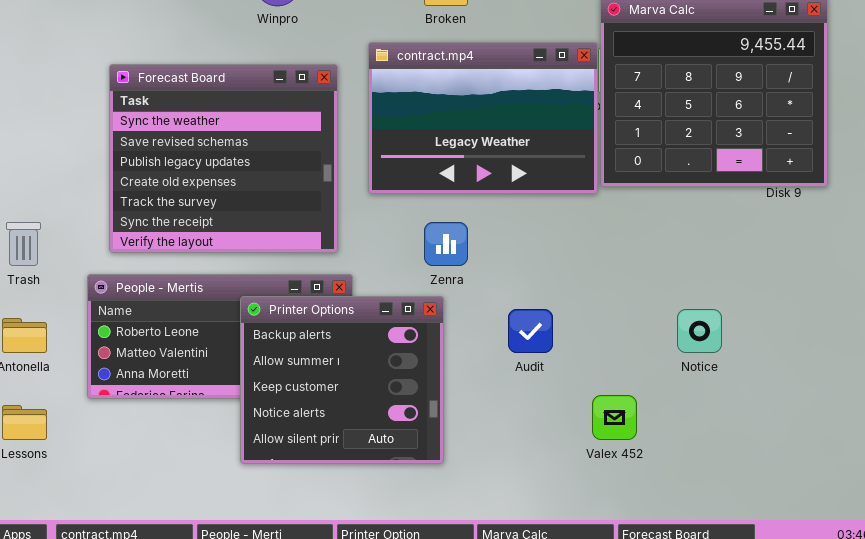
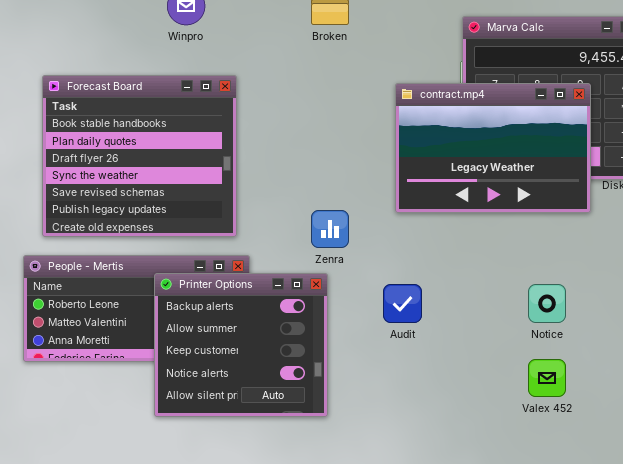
contract.mp4: [368,42,598,194] -> [395,83,591,213], moved
Forecast Board: [109,64,338,253] -> [42,75,237,237], scrolled up 3 rows
Valex 452: [592,395,637,440] -> [528,359,566,397], moved

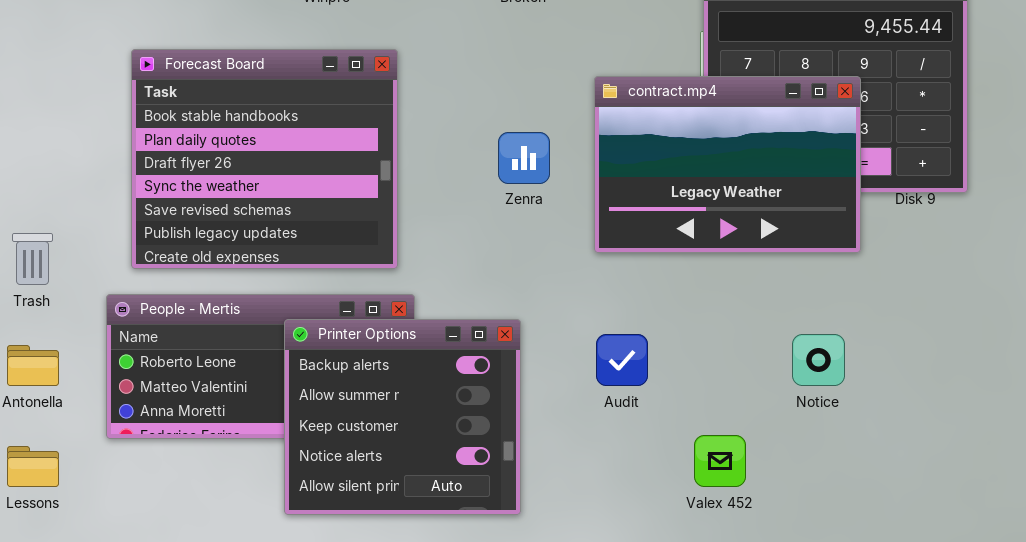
contract.mp4: [395,83,591,213] -> [594,76,861,253], moved
Zenra: [311,210,349,248] -> [498,132,550,184], moved
Valex 452: [528,359,566,397] -> [694,435,746,487], moved

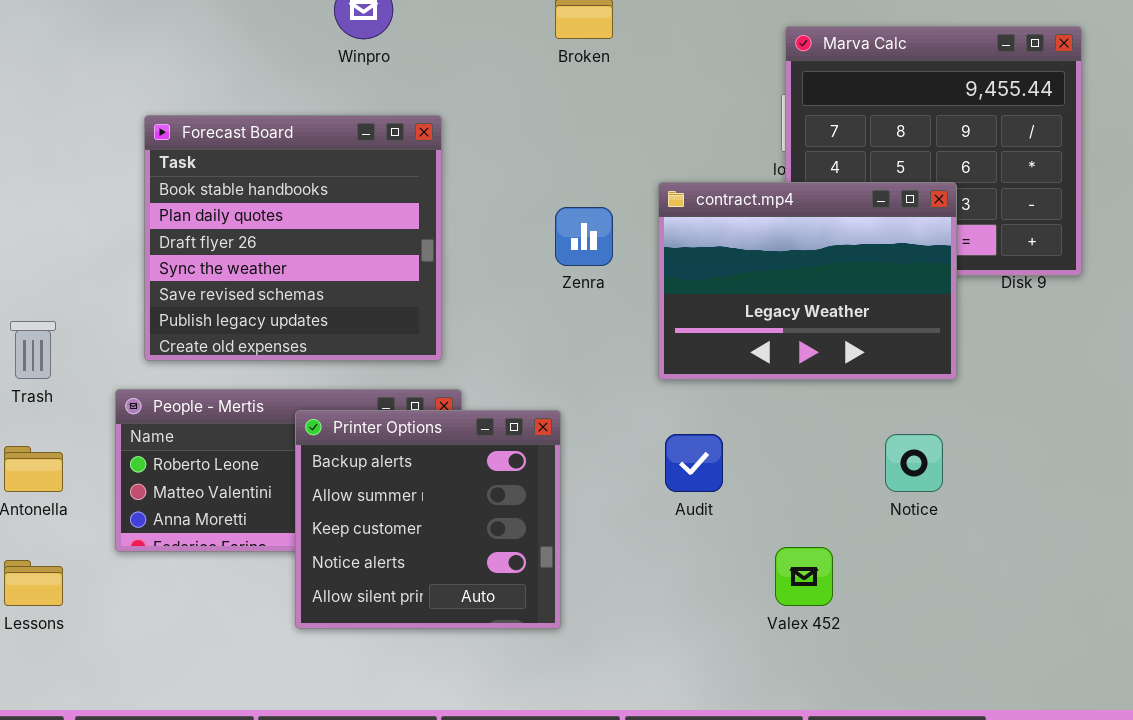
contract.mp4: [594,76,861,253] -> [658,182,957,380], moved
Printer Options: [284,319,521,515] -> [295,410,561,629], moved

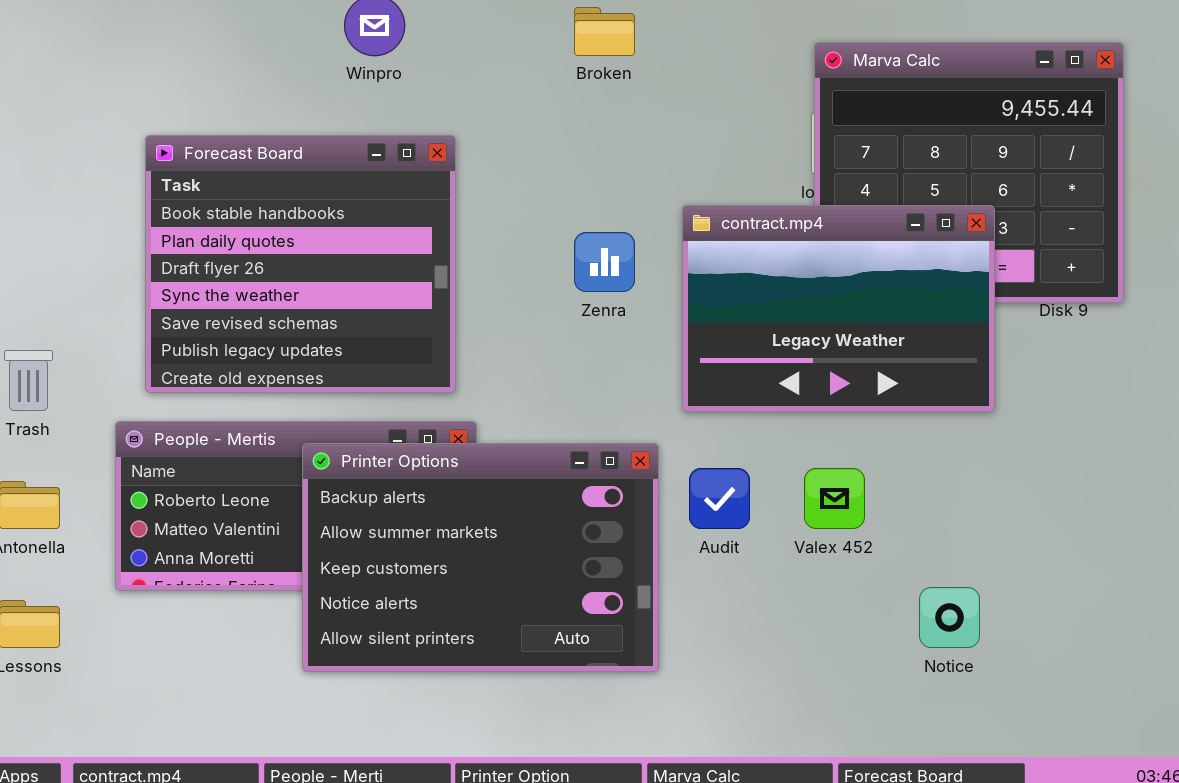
Printer Options: [295,410,561,629] -> [302,443,659,672], resized
Notice: [885,434,943,492] -> [919,587,980,648], moved
Valex 452: [775,547,833,606] -> [804,468,865,529], moved

